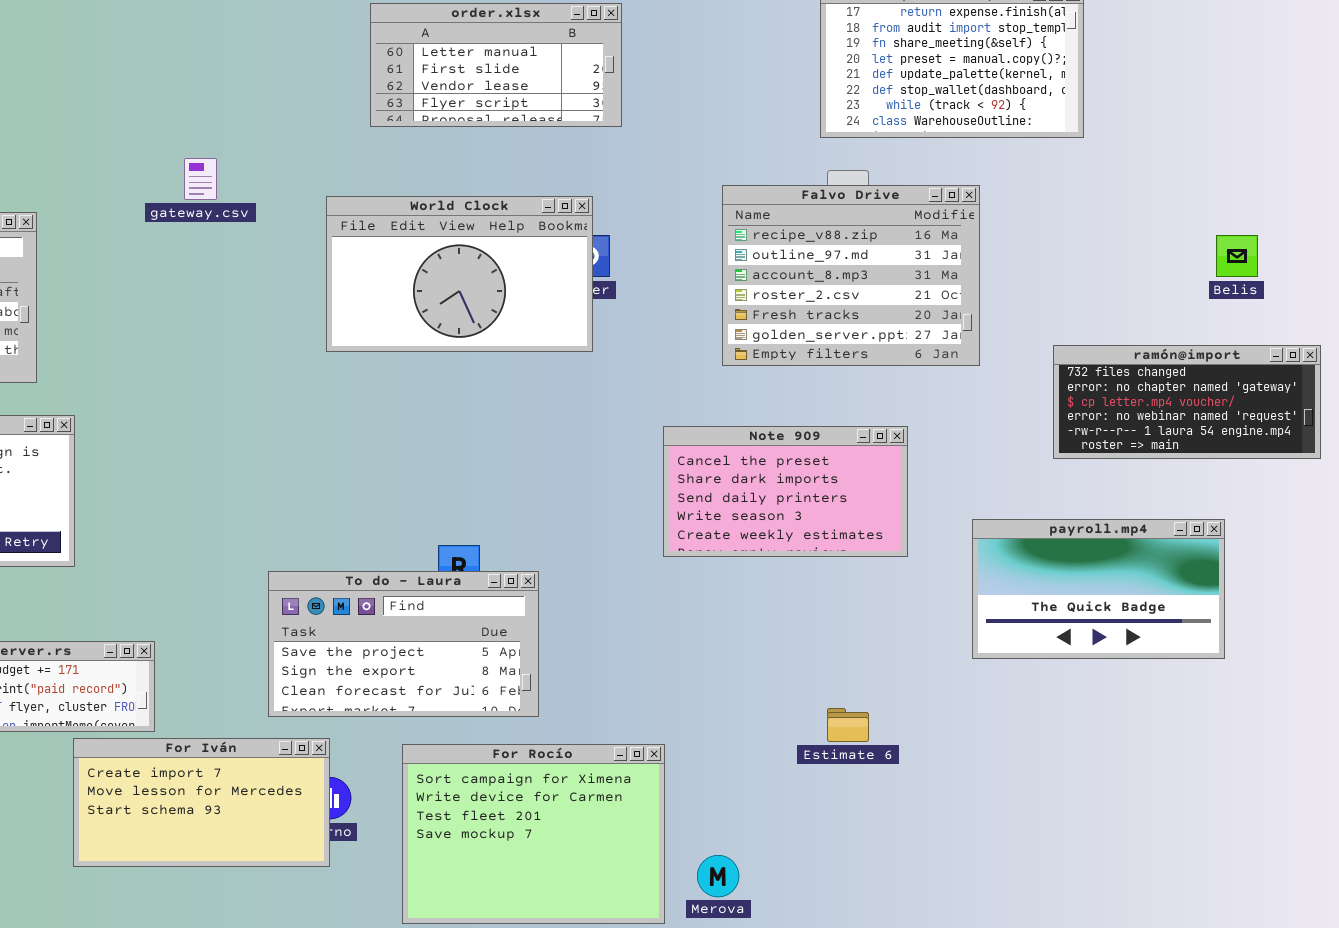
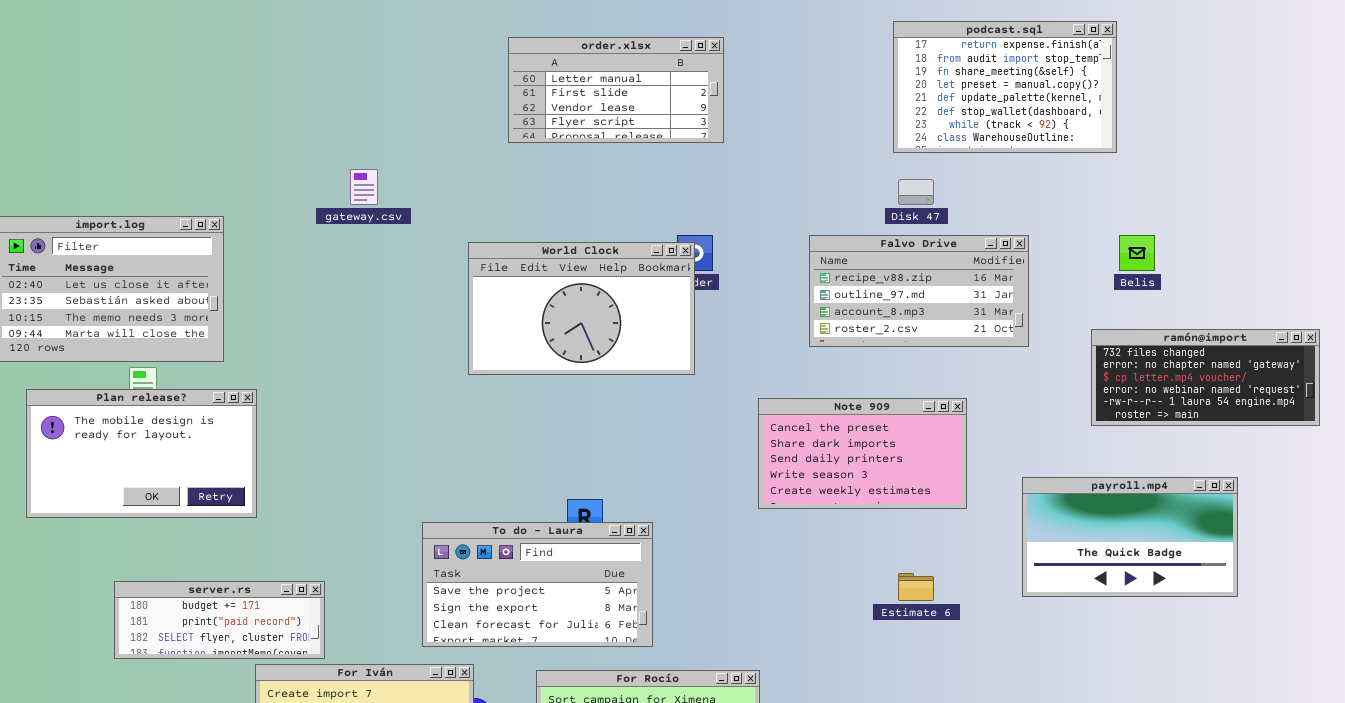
Falvo Drive: [722,185,980,366] -> [809,235,1029,347], resized
World Clock: [326,196,593,352] -> [468,242,695,375], moved
Belis: [1216,235,1258,277] -> [1119,235,1155,271], moved
Estimate 6: [827,708,869,742] -> [898,573,934,601], moved

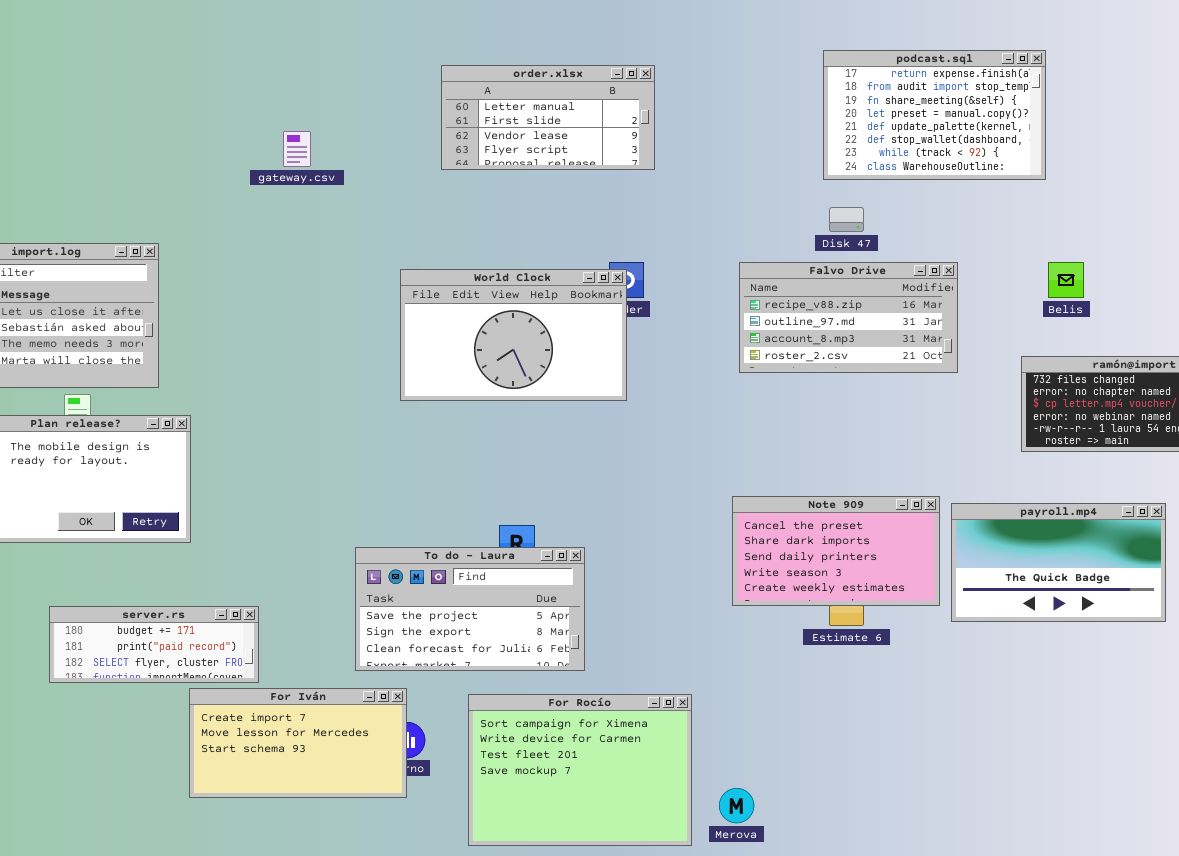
gateway.csv: [350,169,378,205] -> [283,131,311,167], moved
Note 909: [758,398,967,509] -> [732,496,940,606], moved

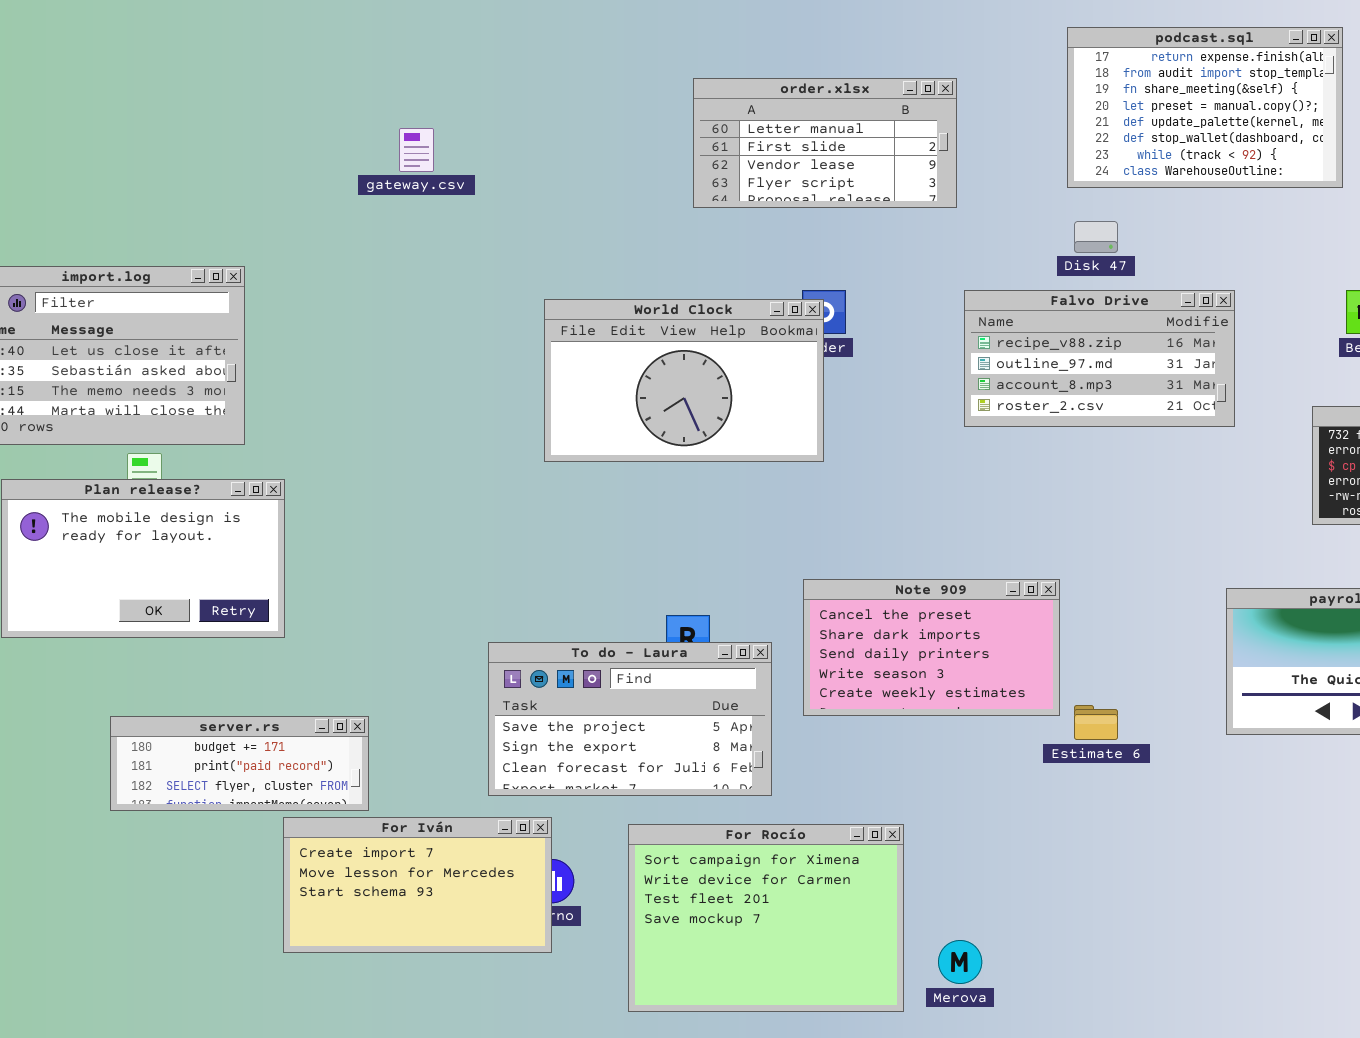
order.xlsx: [441,65,655,170] -> [693,78,957,208], moved
Note 909: [732,496,940,606] -> [803,579,1060,716], moved

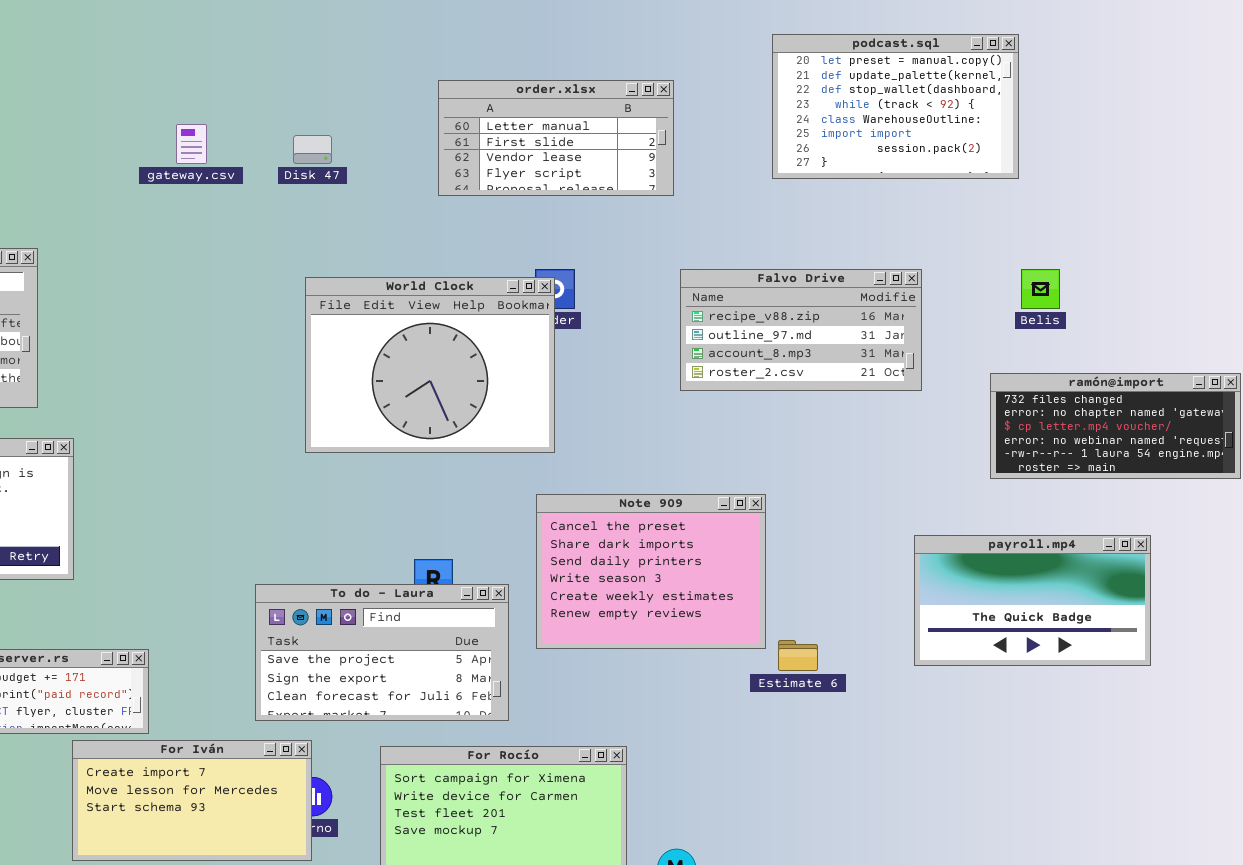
podcast.sql: [1067,27,1343,188] -> [772,34,1019,179], scrolled down 3 rows
Disk 47: [1074,221,1118,253] -> [293,135,332,164], moved
World Clock: [544,299,824,462] -> [305,277,555,453], resized
Note 909: [803,579,1060,716] -> [536,494,766,649], resized

